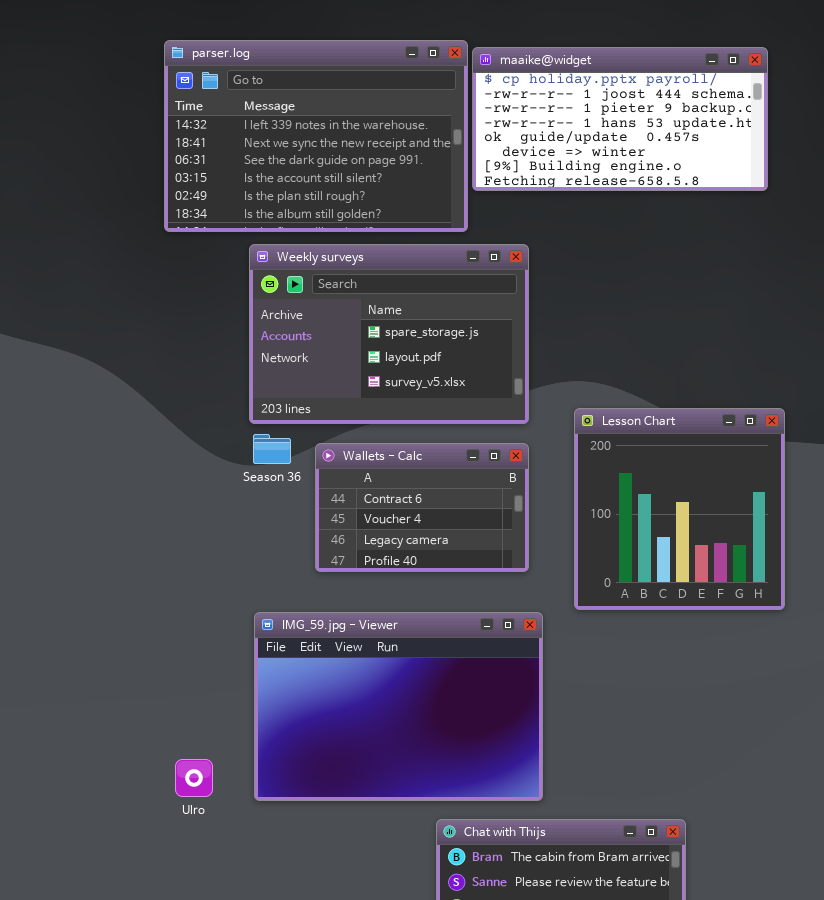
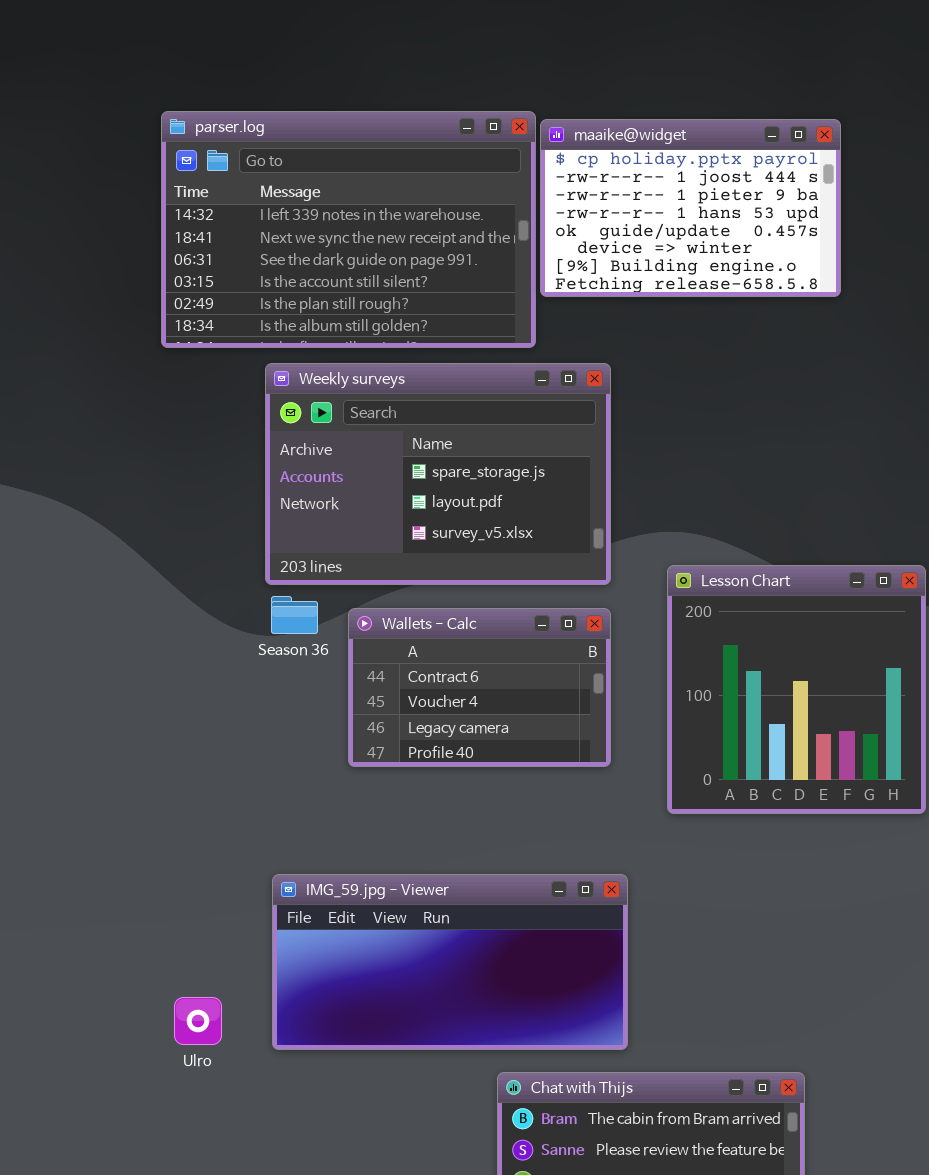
maaike@widget: [472,47,768,191] -> [540,119,841,297], resized
IMG_59.jpg - Viewer: [254,612,543,801] -> [272,874,628,1050], resized

